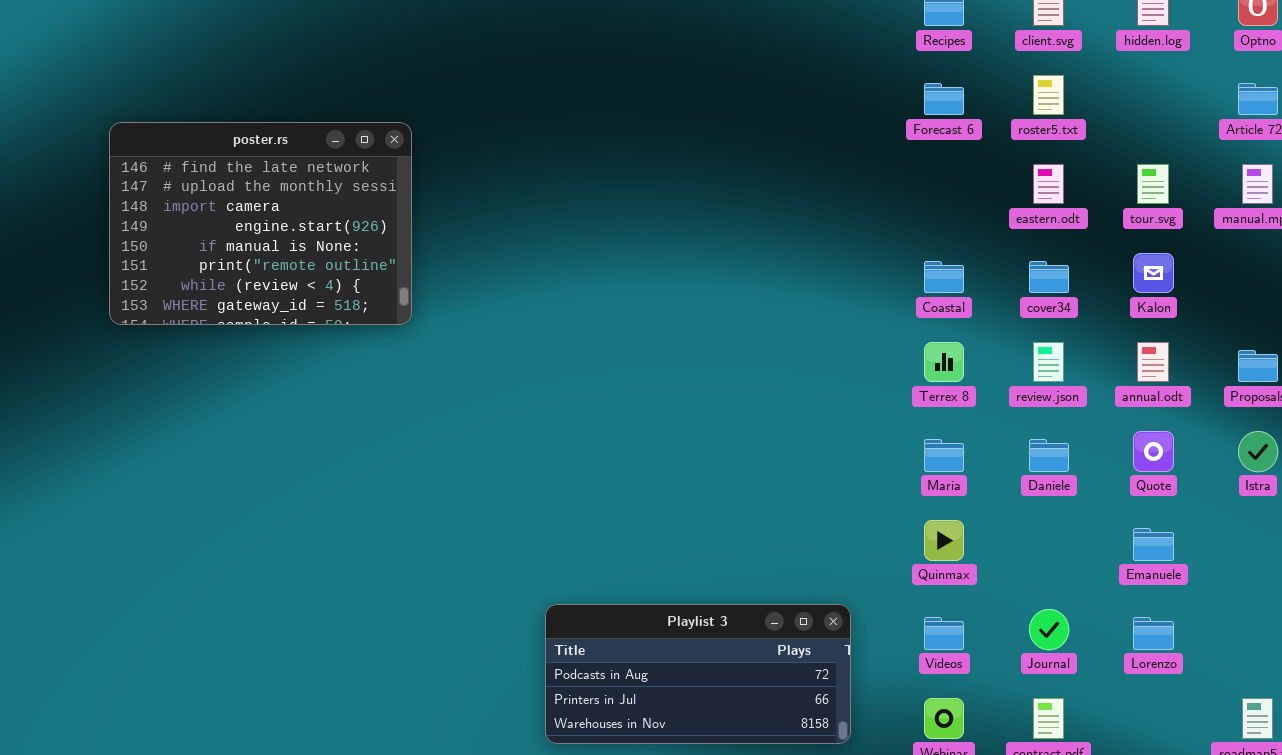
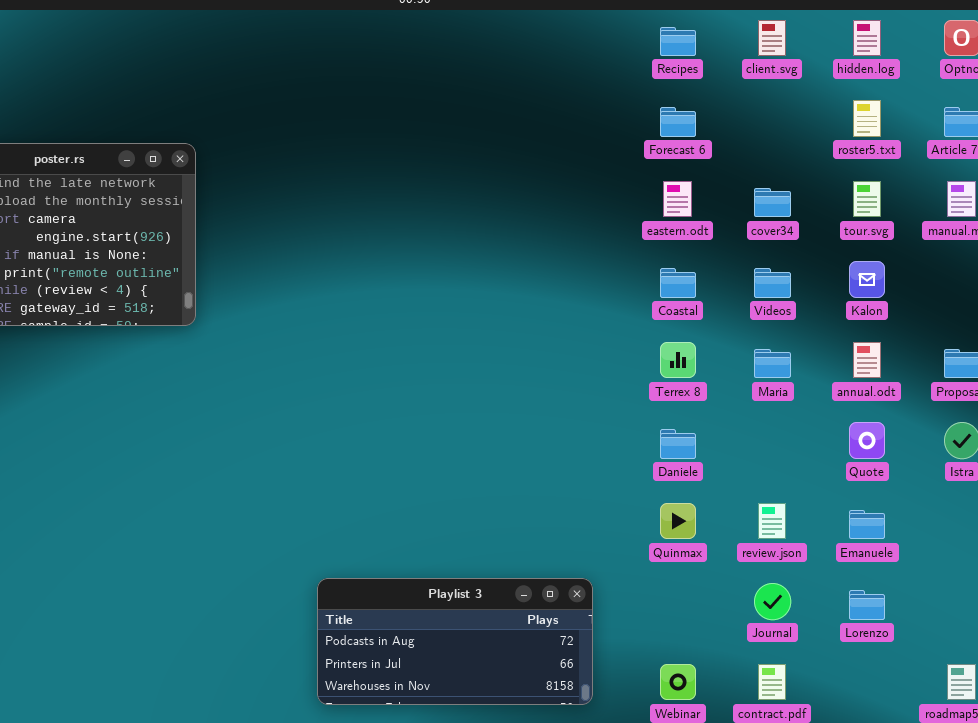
roster5.txt: [1033,75,1064,115] -> [853,100,881,137], moved
eastern.odt: [1033,164,1064,204] -> [663,181,692,217], moved
cover34: [1029,261,1069,293] -> [754,188,791,217], moved
review.json: [1033,342,1064,382] -> [758,503,786,539], moved
Maria: [924,439,964,472] -> [754,349,791,378], moved
Daniele: [1029,439,1069,472] -> [660,429,696,459], moved
Videos: [924,617,964,650] -> [754,268,791,298], moved

